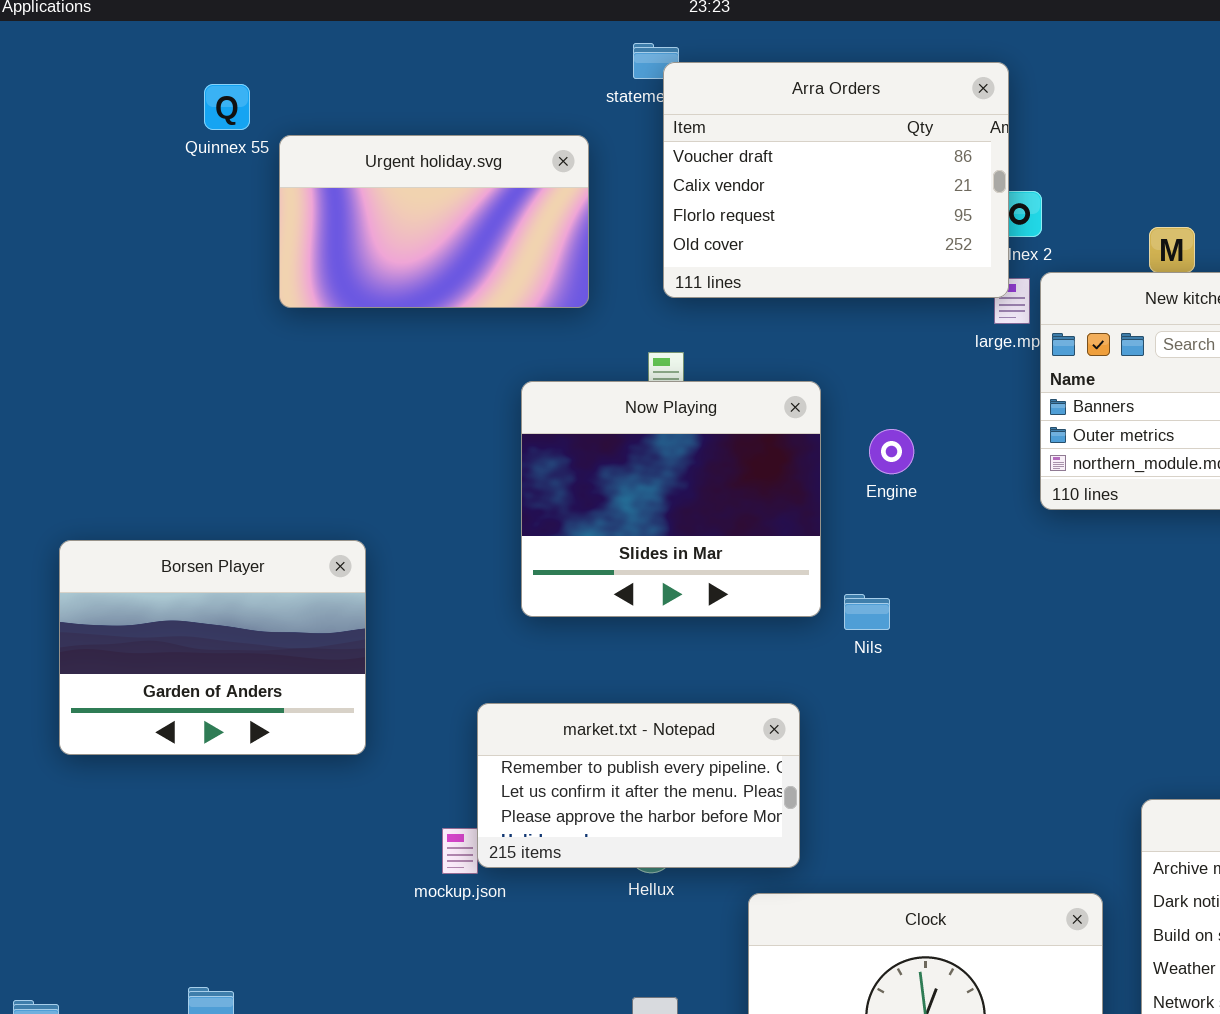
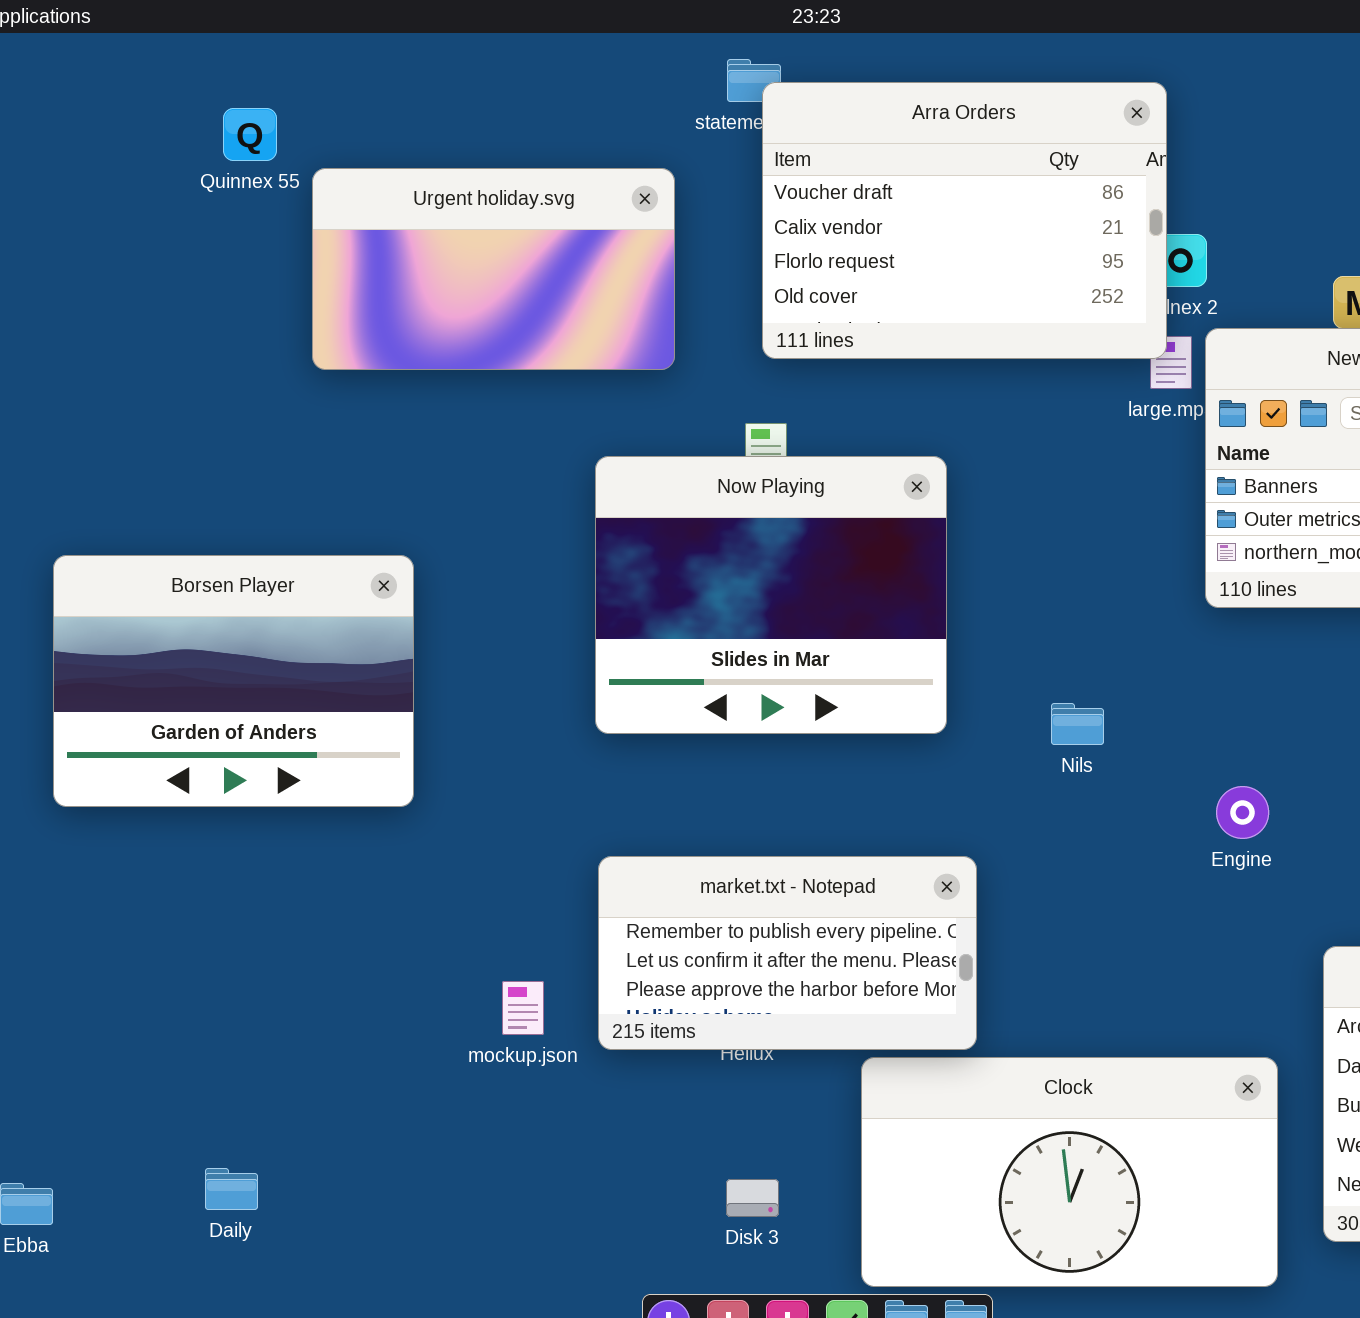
Engine: [869,429,914,474] -> [1216,786,1269,839], moved
Borsen Player: [59,540,366,755] -> [53,555,414,807], moved
Nils: [844,594,890,630] -> [1051,703,1104,745], moved
market.txt - Notepad: [477,703,800,868] -> [598,856,977,1050], moved

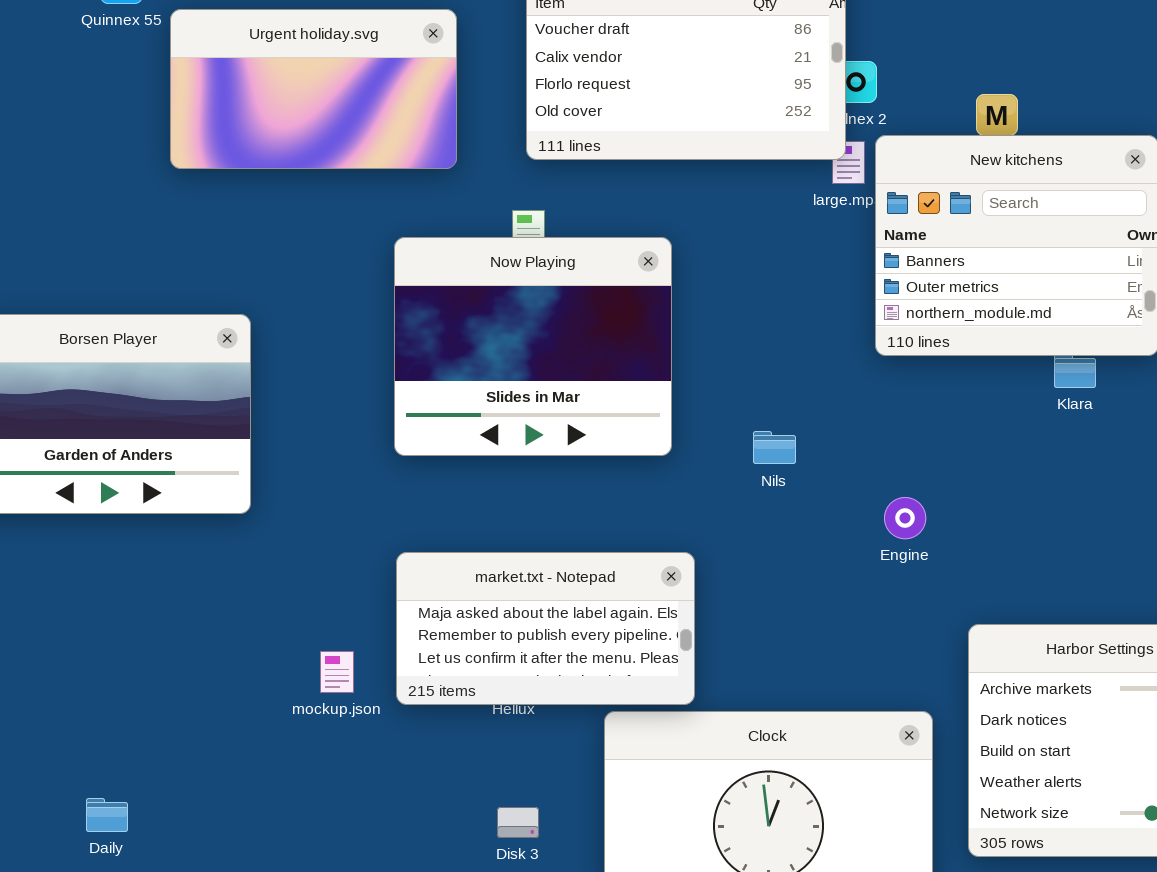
market.txt - Notepad: [598,856,977,1050] -> [396,552,695,705], scrolled up 1 row

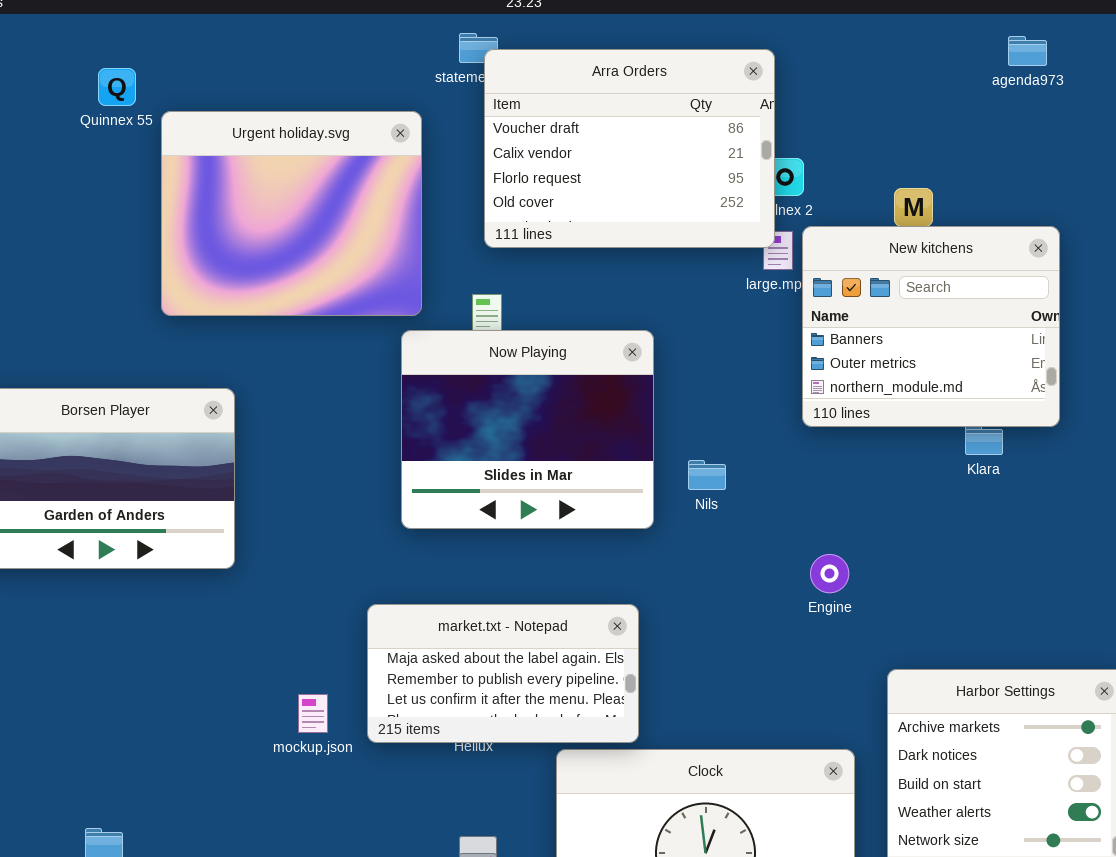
Urgent holiday.svg: [170,9,457,169] -> [161,111,422,316], resized
Now Playing: [394,237,672,456] -> [401,330,654,529], moved
Nils: [753,431,796,464] -> [688,460,726,490], moved

